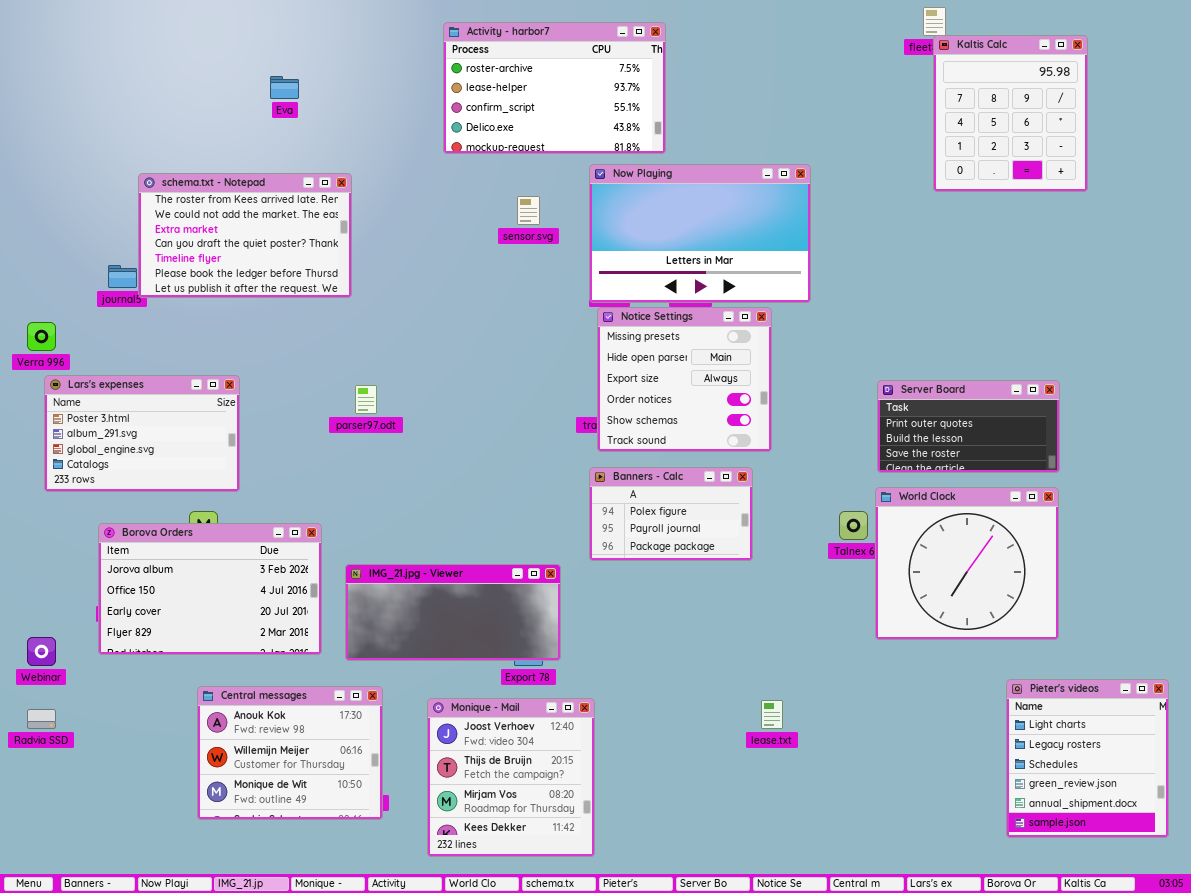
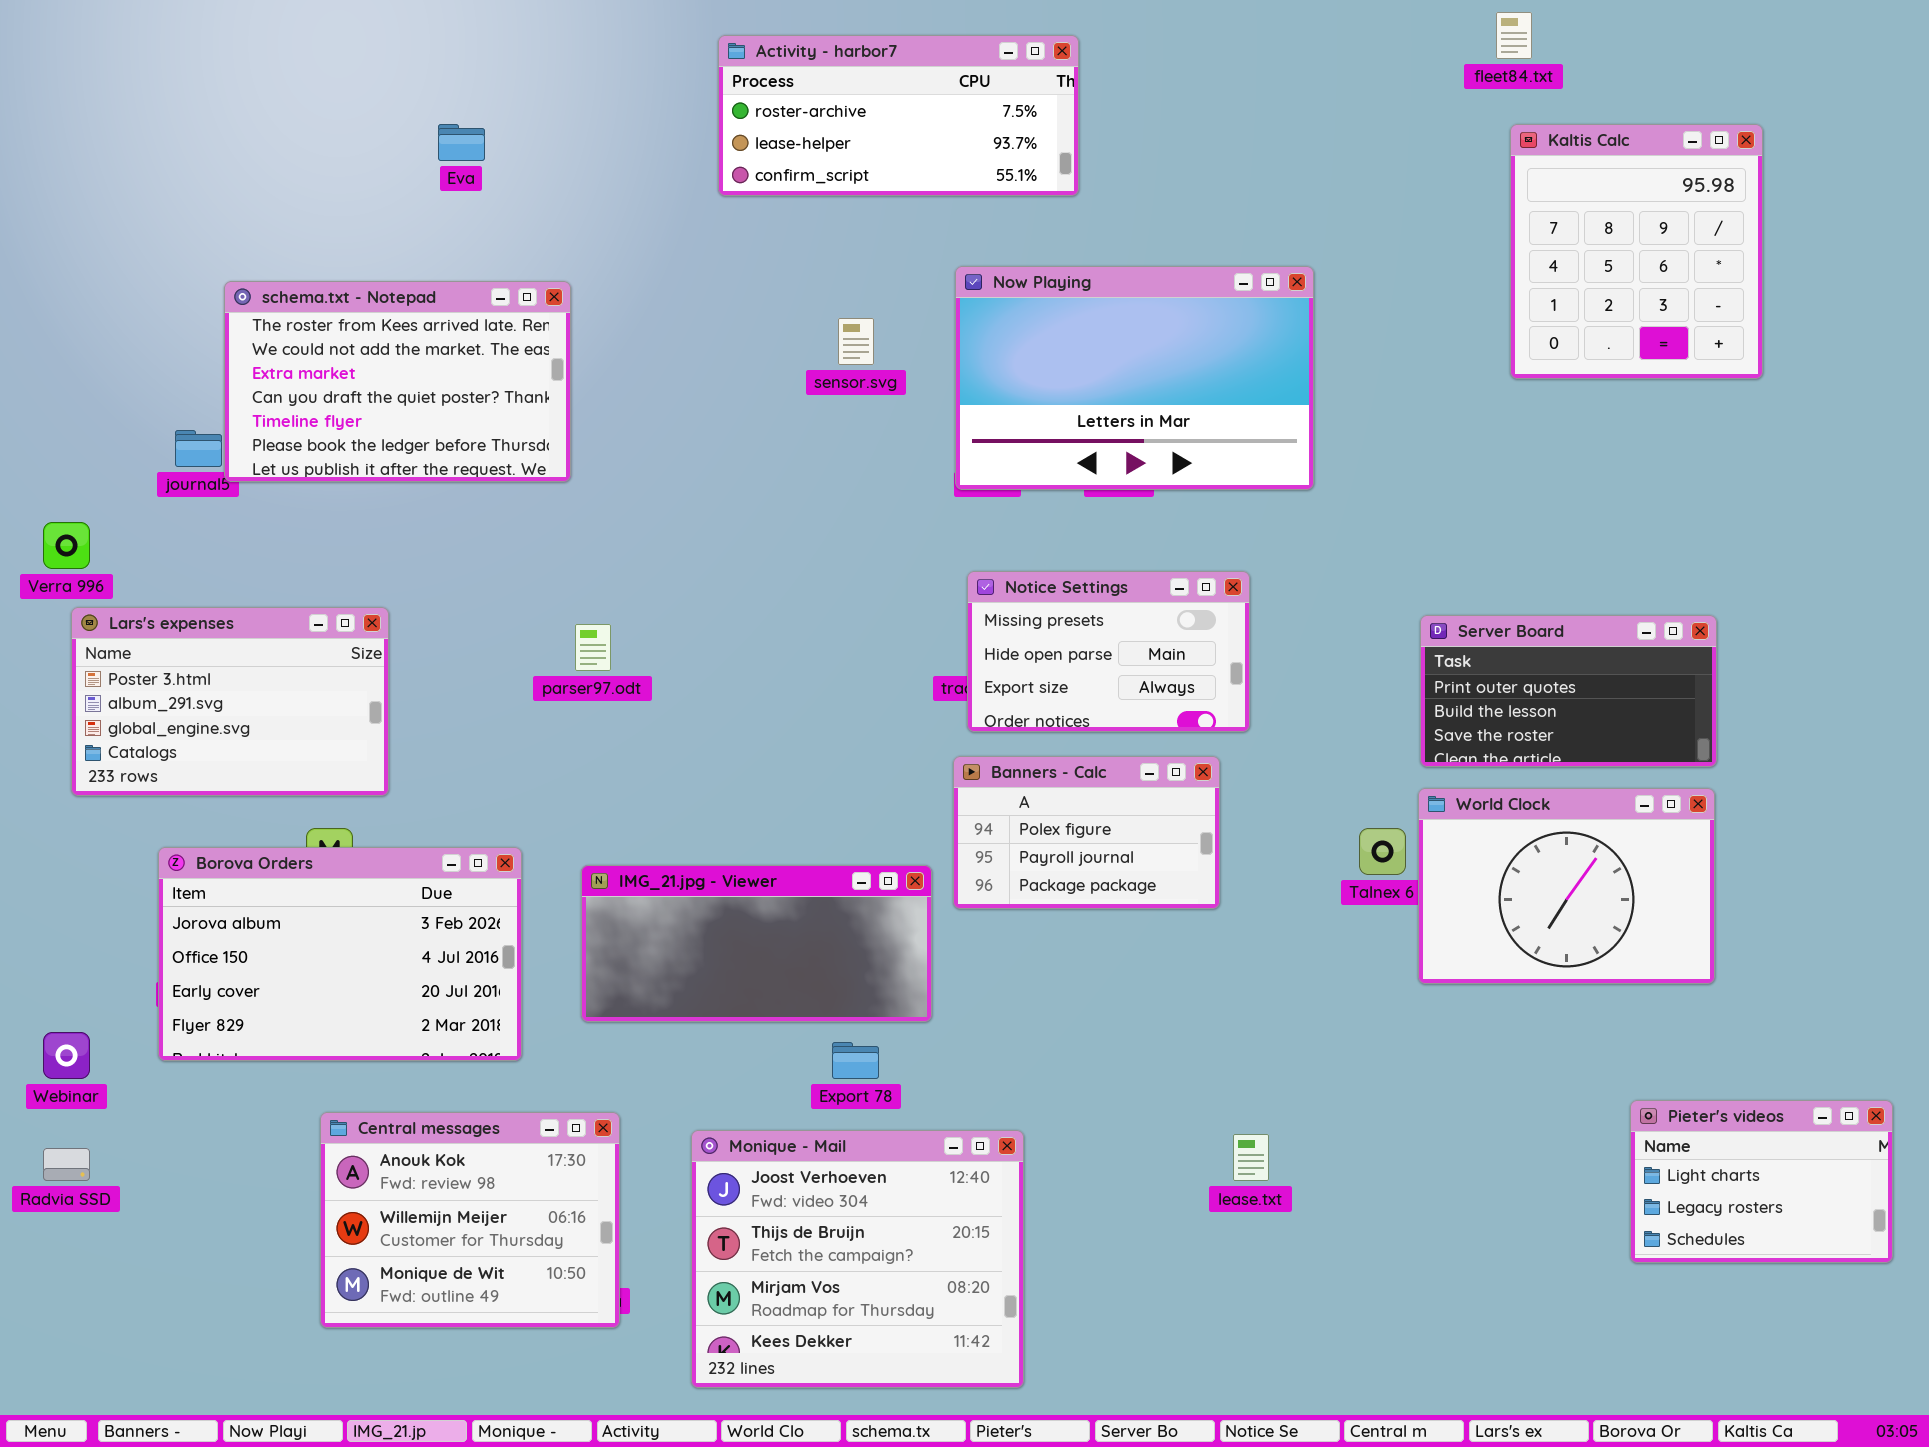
Activity - harbor7: [443,22,666,154] -> [718,35,1079,196], resized
Kaltis Calc: [933,35,1088,192] -> [1510,124,1763,379], moved
Notice Settings: [597,307,772,452] -> [967,571,1250,732], resized
World Clock: [875,487,1059,640] -> [1418,788,1715,984], resized
IMG_21.jpg - Viewer: [345,564,561,661] -> [581,865,932,1022], moved
Pieter's videos: [1006,679,1169,838] -> [1630,1100,1893,1263], resized
Monique - Mail: [427,698,595,857] -> [691,1130,1024,1388], resized

